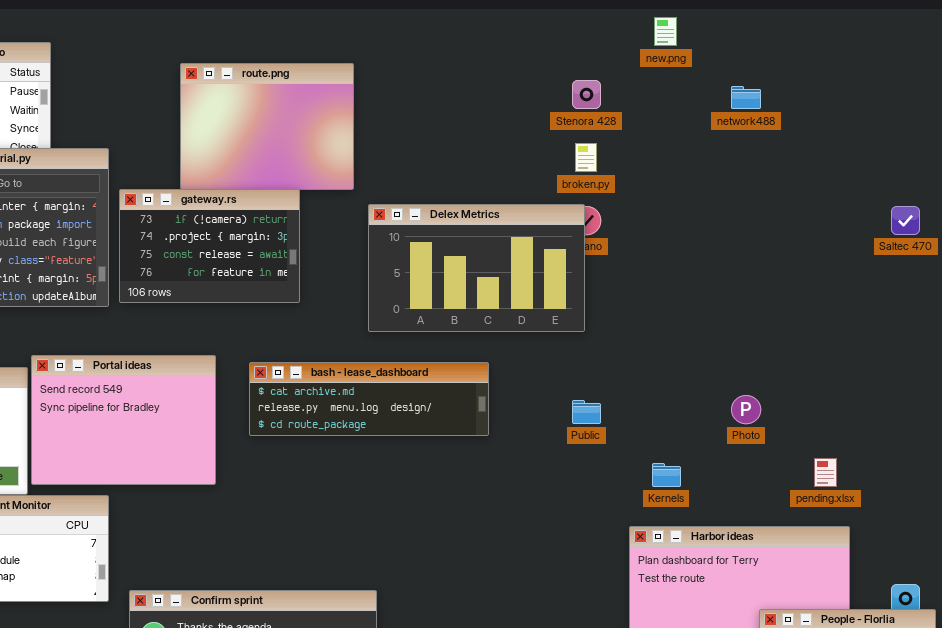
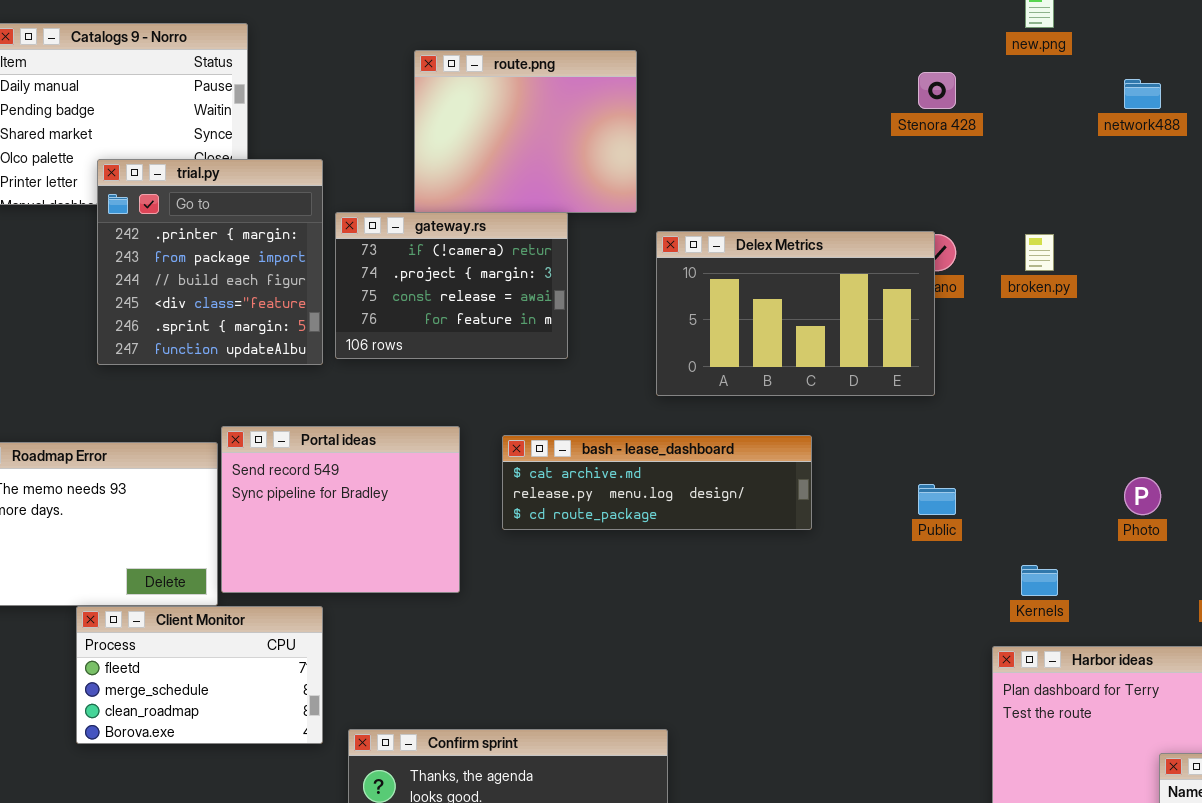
broken.py: [575,143,597,172] -> [1025,234,1054,271], moved

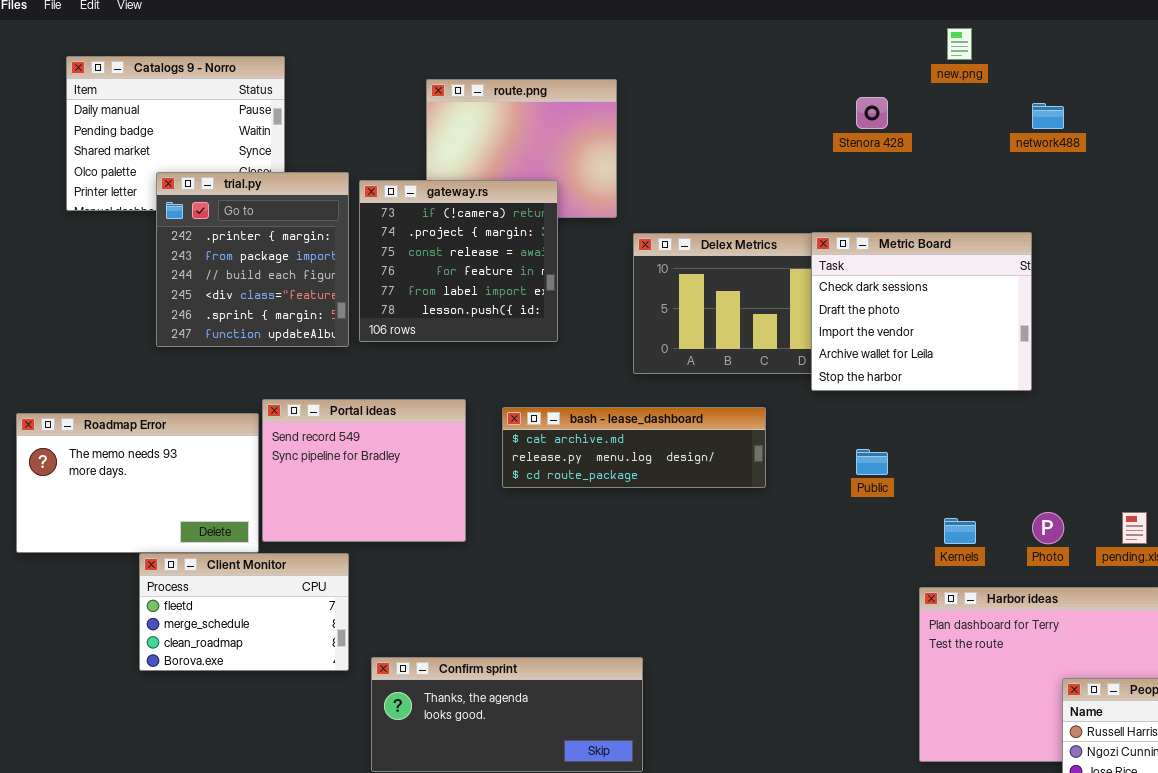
gateway.rs: [335,212,568,359] -> [359,180,558,342], resized
Metric Board: none -> [811,232,1032,391], opened
Photo: [1124,477,1161,515] -> [1032,512,1064,544], moved

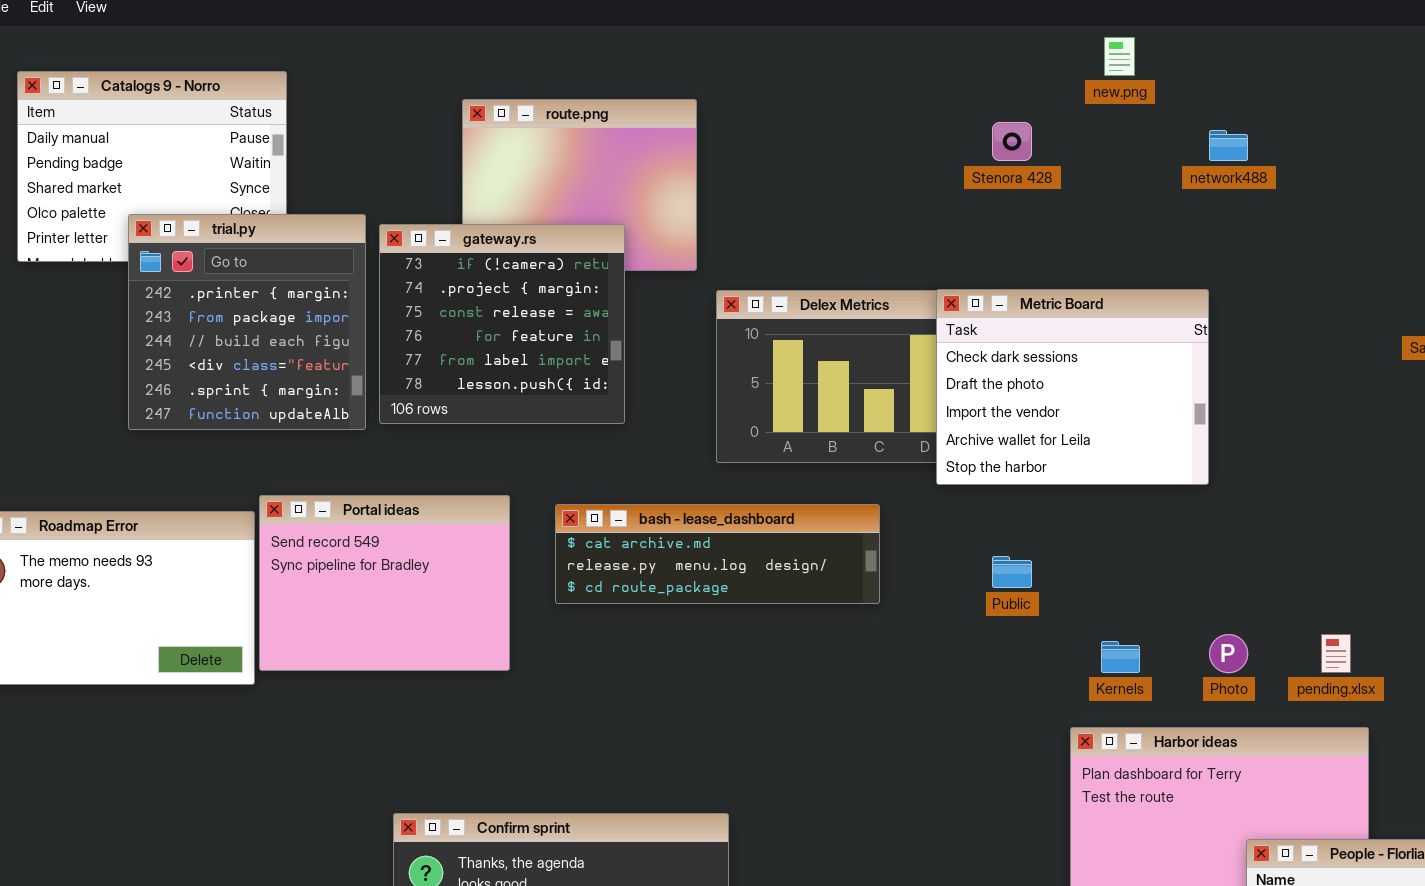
Client Monitor: [139,553,349,671] -> none, closed

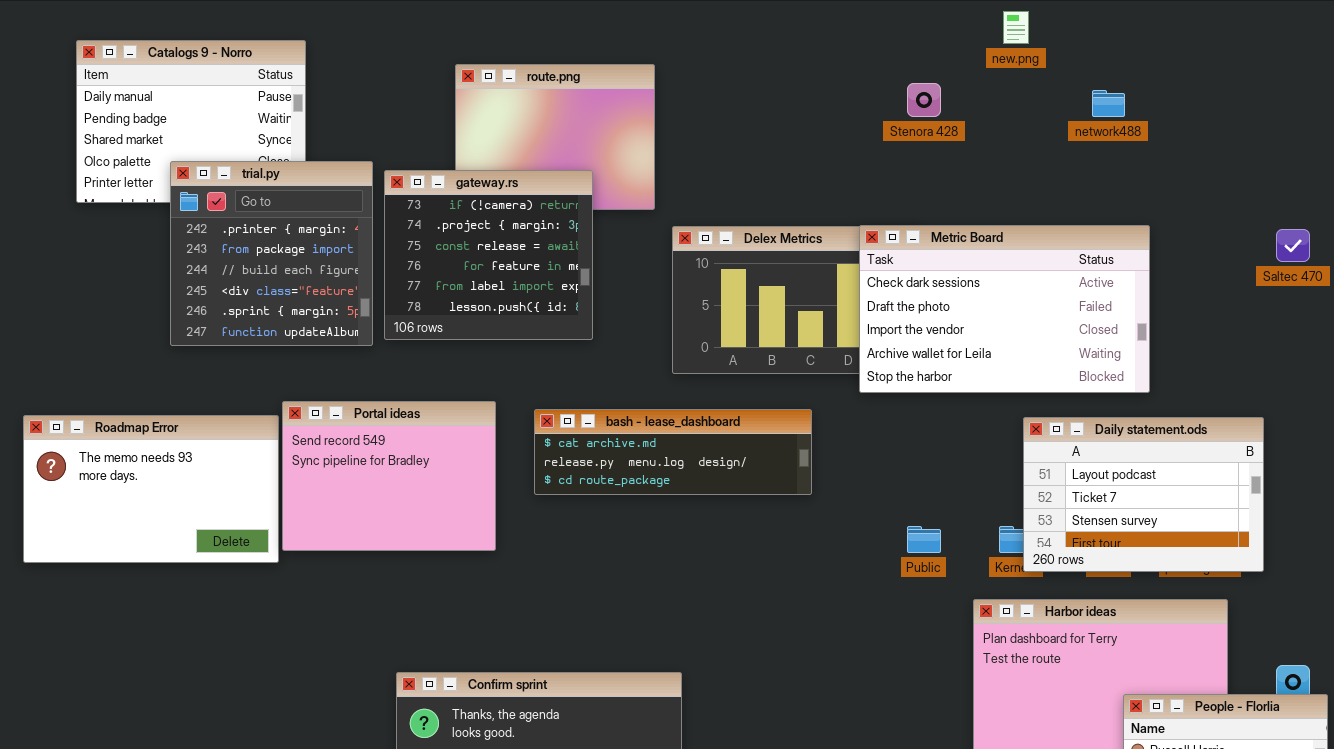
Metric Board: [936,289,1209,485] -> [859,225,1150,393], resized
Daily statement.ods: none -> [1023,417,1264,572], opened
Public: [992,556,1032,588] -> [907,526,941,553], moved

